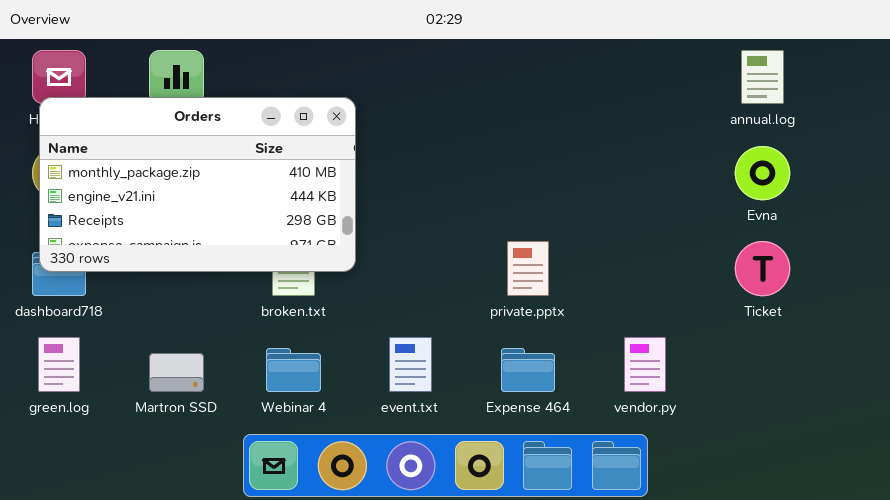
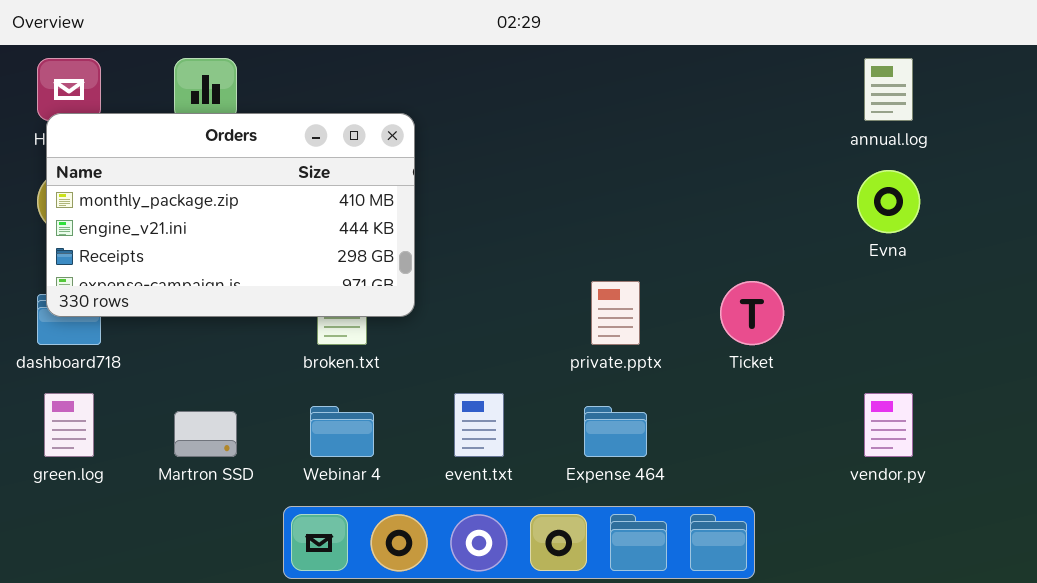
Ticket: [735,241,790,296] -> [720,281,784,345], moved
vendor.py: [624,337,666,392] -> [864,393,913,457], moved

